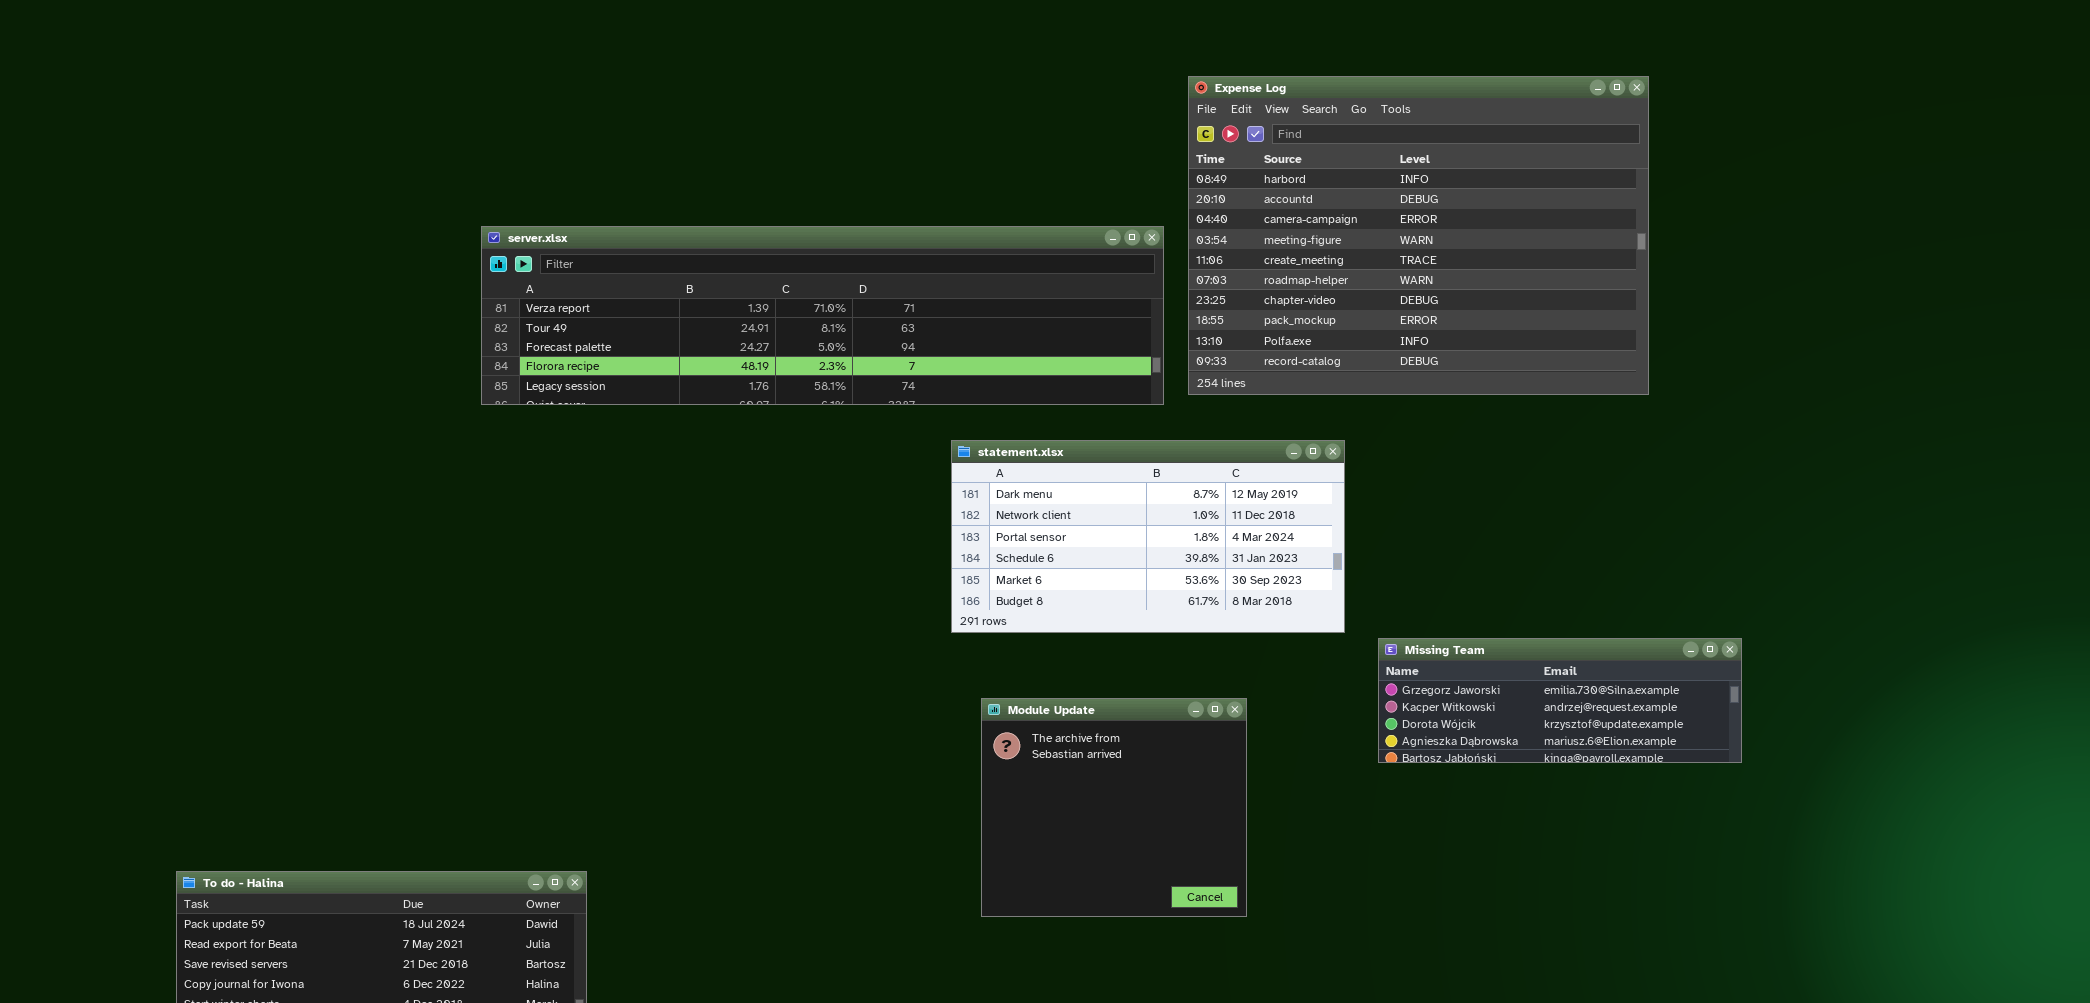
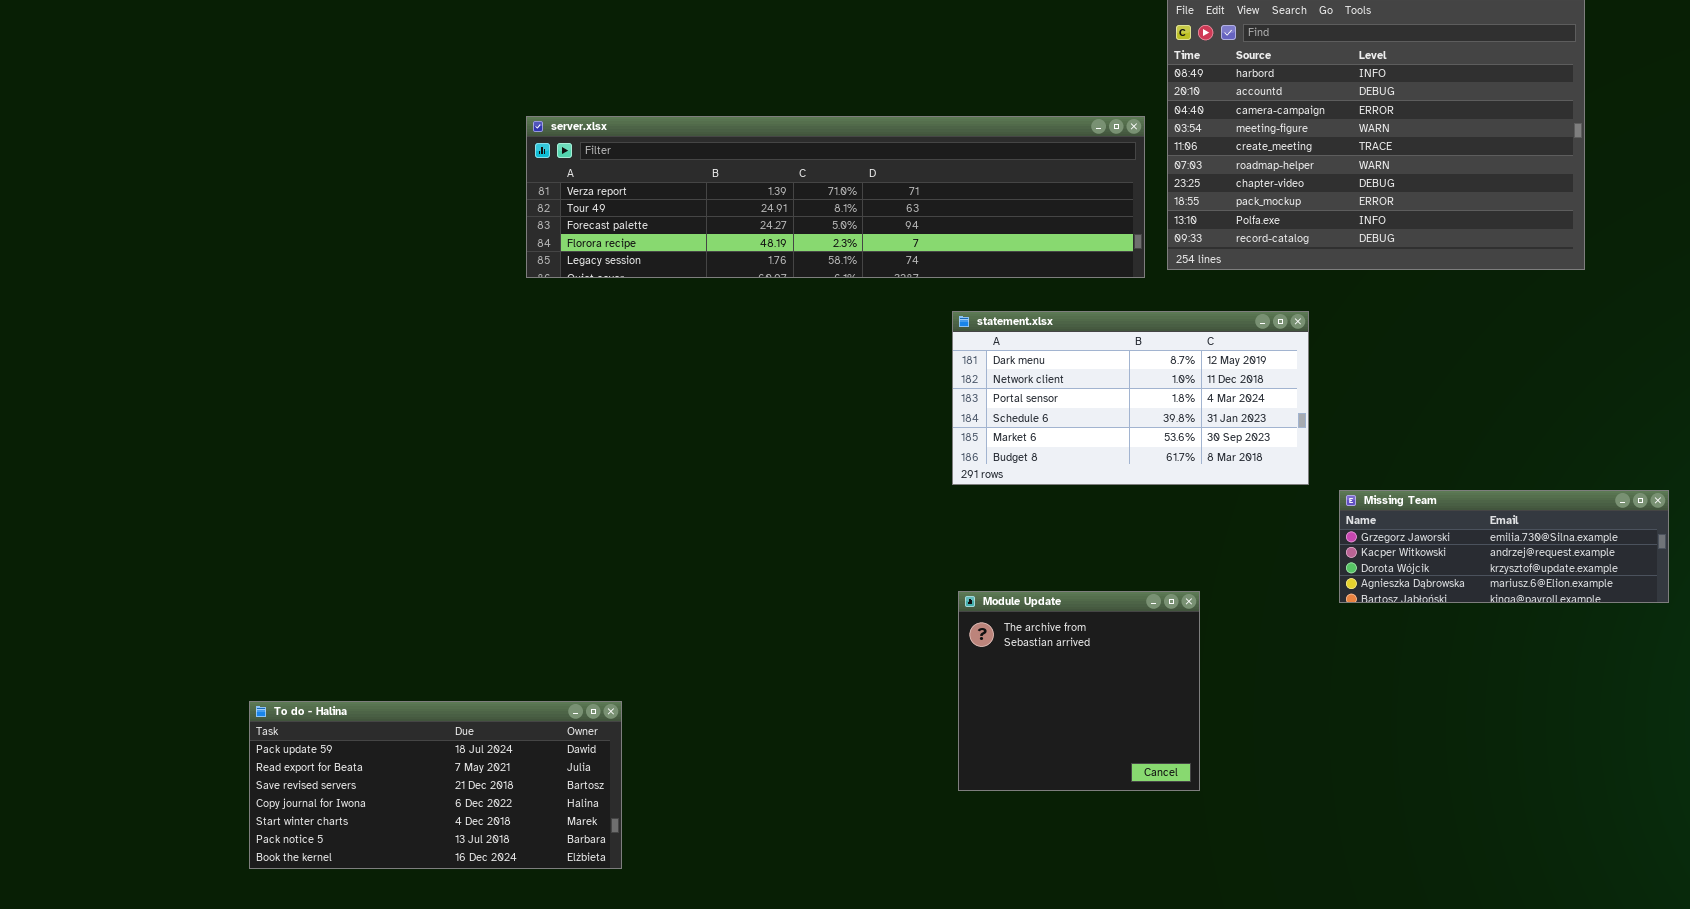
Module Update: [981,698,1247,917] -> [958,591,1200,791], moved

